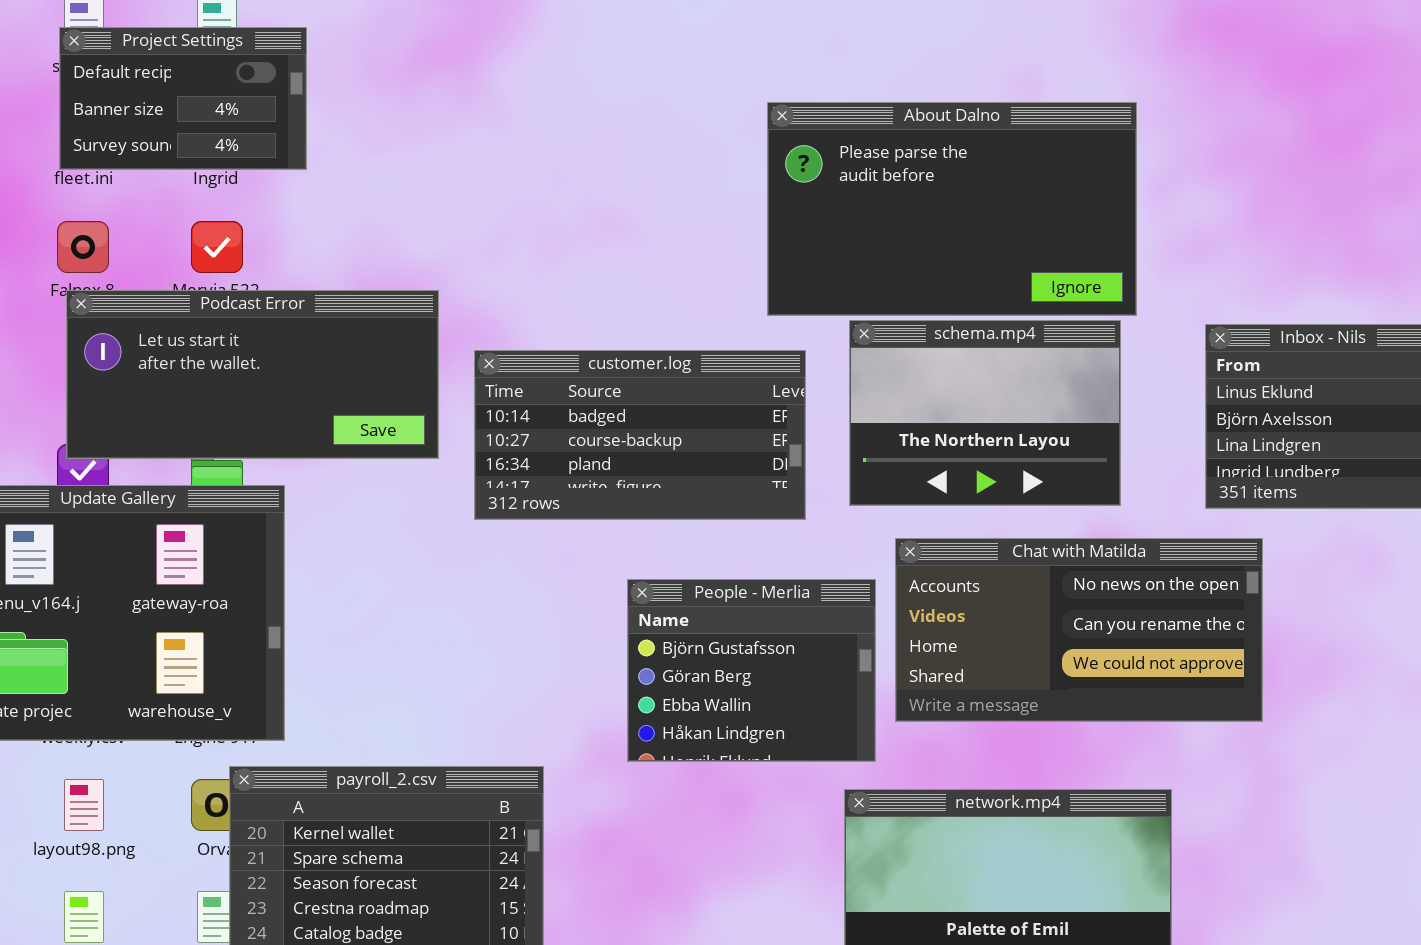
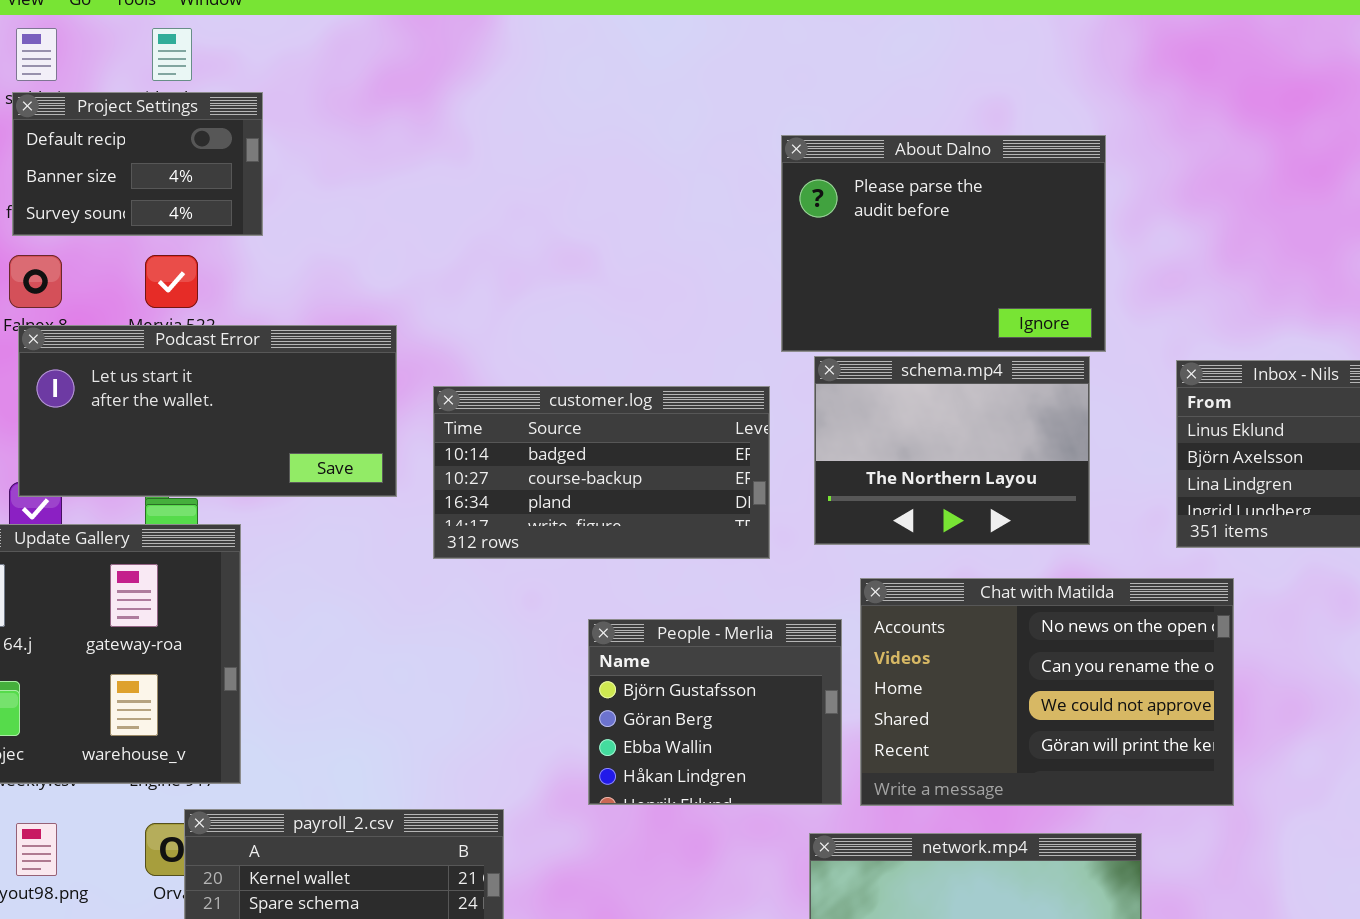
Project Settings: [59,27,307,170] -> [12,92,263,236], moved
About Dalno: [767,102,1137,316] -> [781,135,1106,352], resized
Chat with Matilda: [895,538,1263,722] -> [860,578,1234,806], resized

